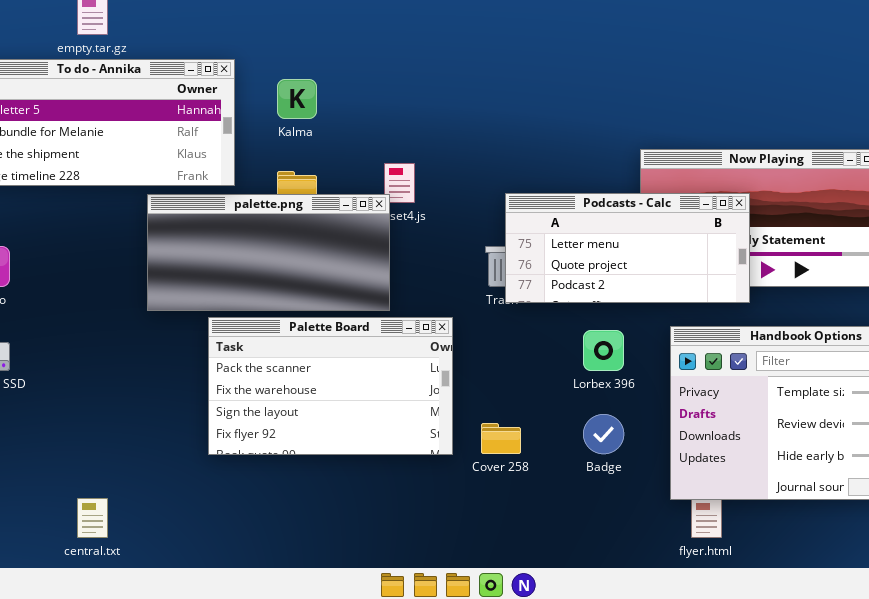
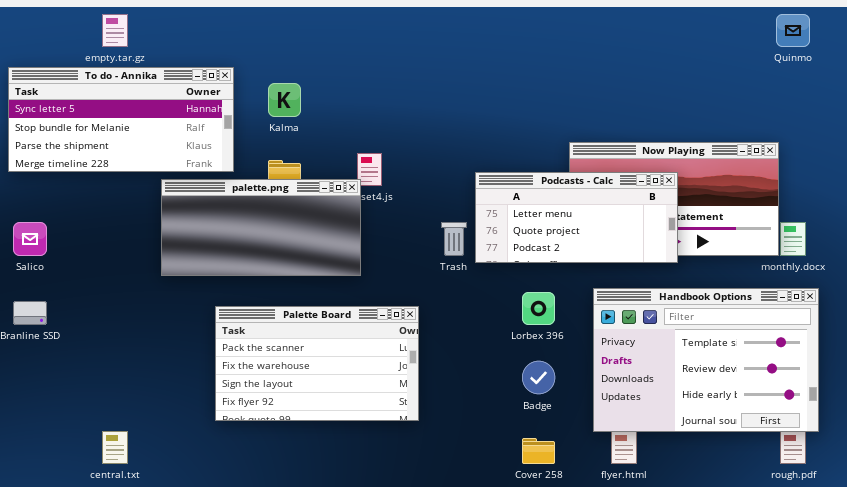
Podcasts - Calc: [505,193,750,303] -> [475,172,678,263], moved
Palette Board: [208,317,453,455] -> [215,306,419,421], moved
Cover 258: [481,423,521,454] -> [522,438,555,464], moved

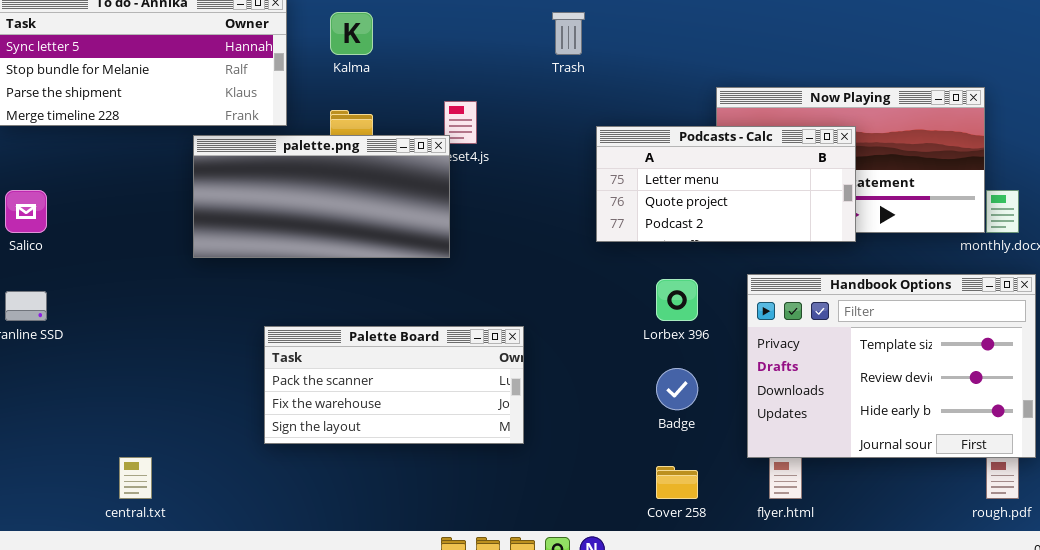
Trash: [441,222,467,256] -> [552,12,585,55], moved
Palette Board: [215,306,419,421] -> [264,326,524,444], resized

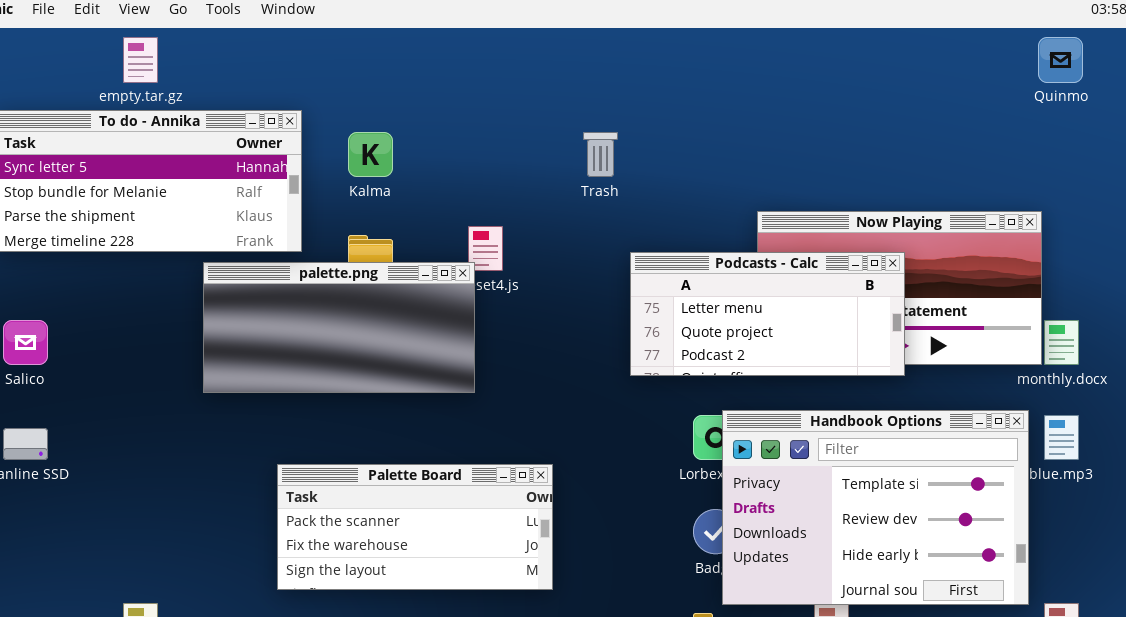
Handbook Options: [747,274,1036,458] -> [722,410,1029,605], moved

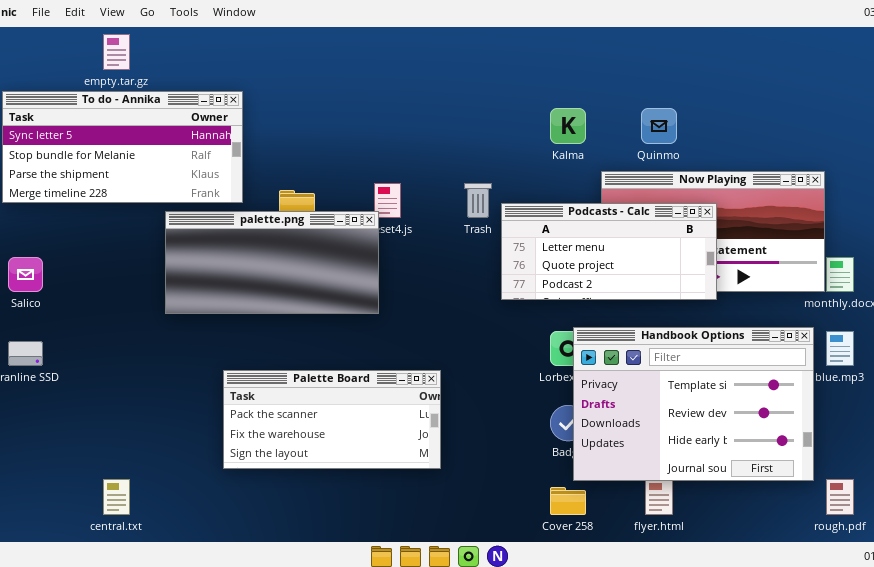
Quinmo: [1038,37,1083,83] -> [641,108,677,144], moved
Kalma: [348,132,393,177] -> [550,108,586,144], moved
Trash: [583,132,618,177] -> [464,183,492,218], moved

